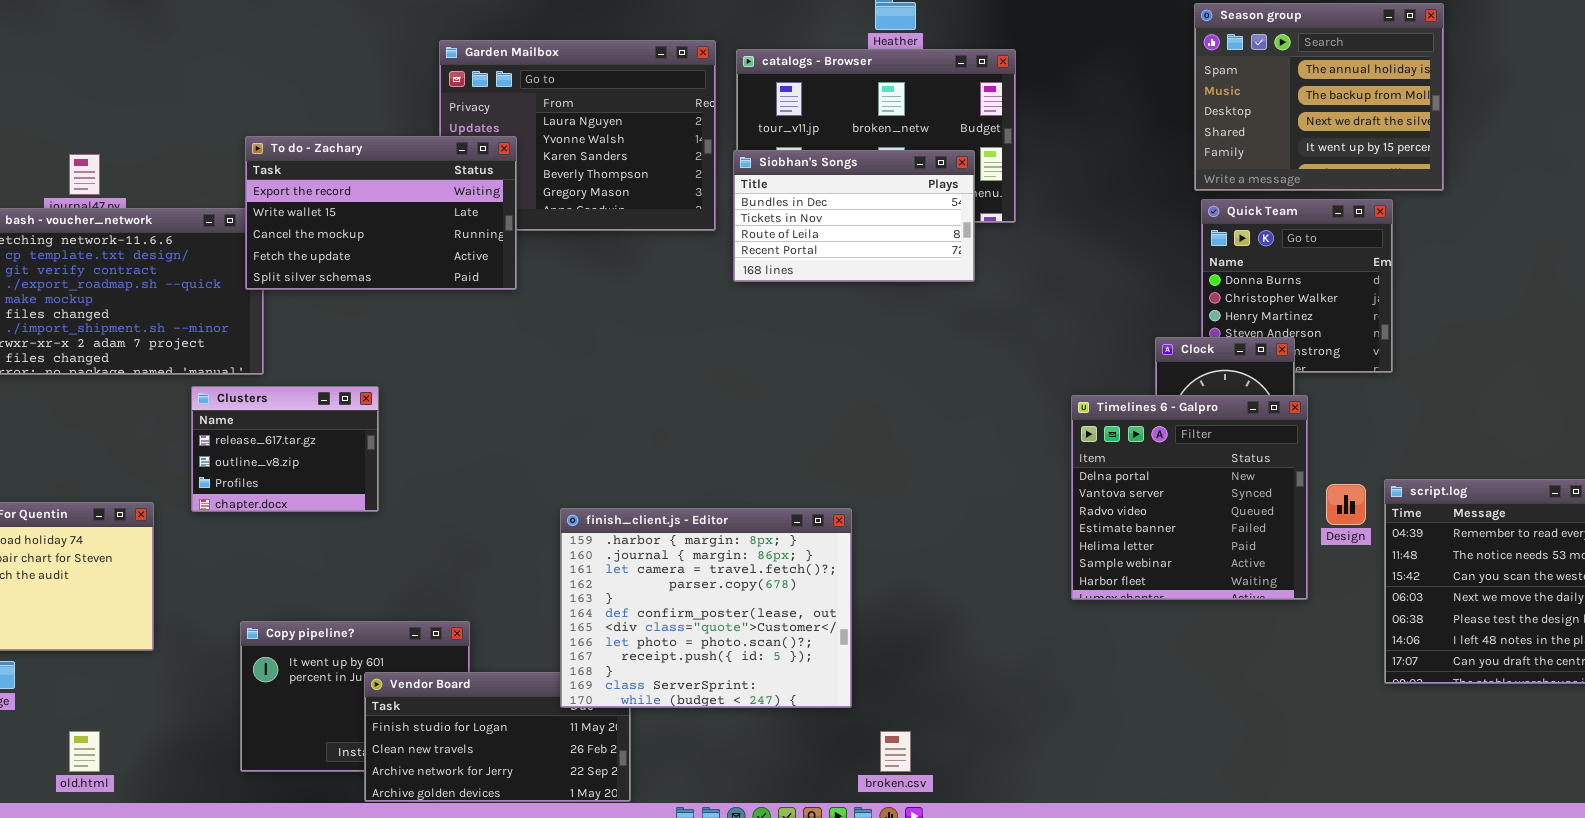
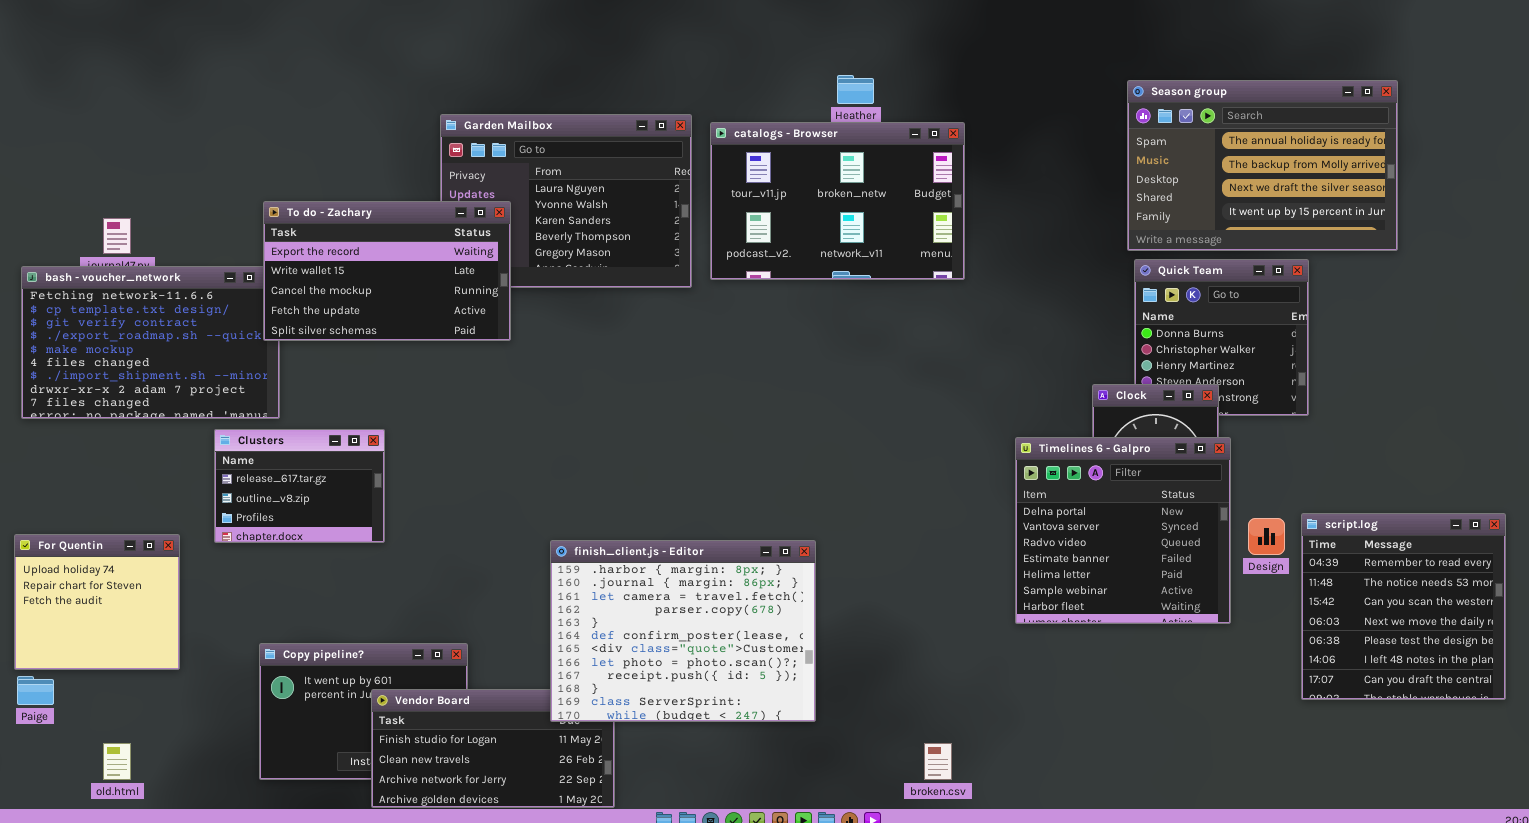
Season group: [1194,3,1444,191] -> [1127,80,1398,251], resized
Siobhan's Songs: [733,150,975,282] -> none, closed
broken.csv: [880,731,911,772] -> [924,743,952,780], moved

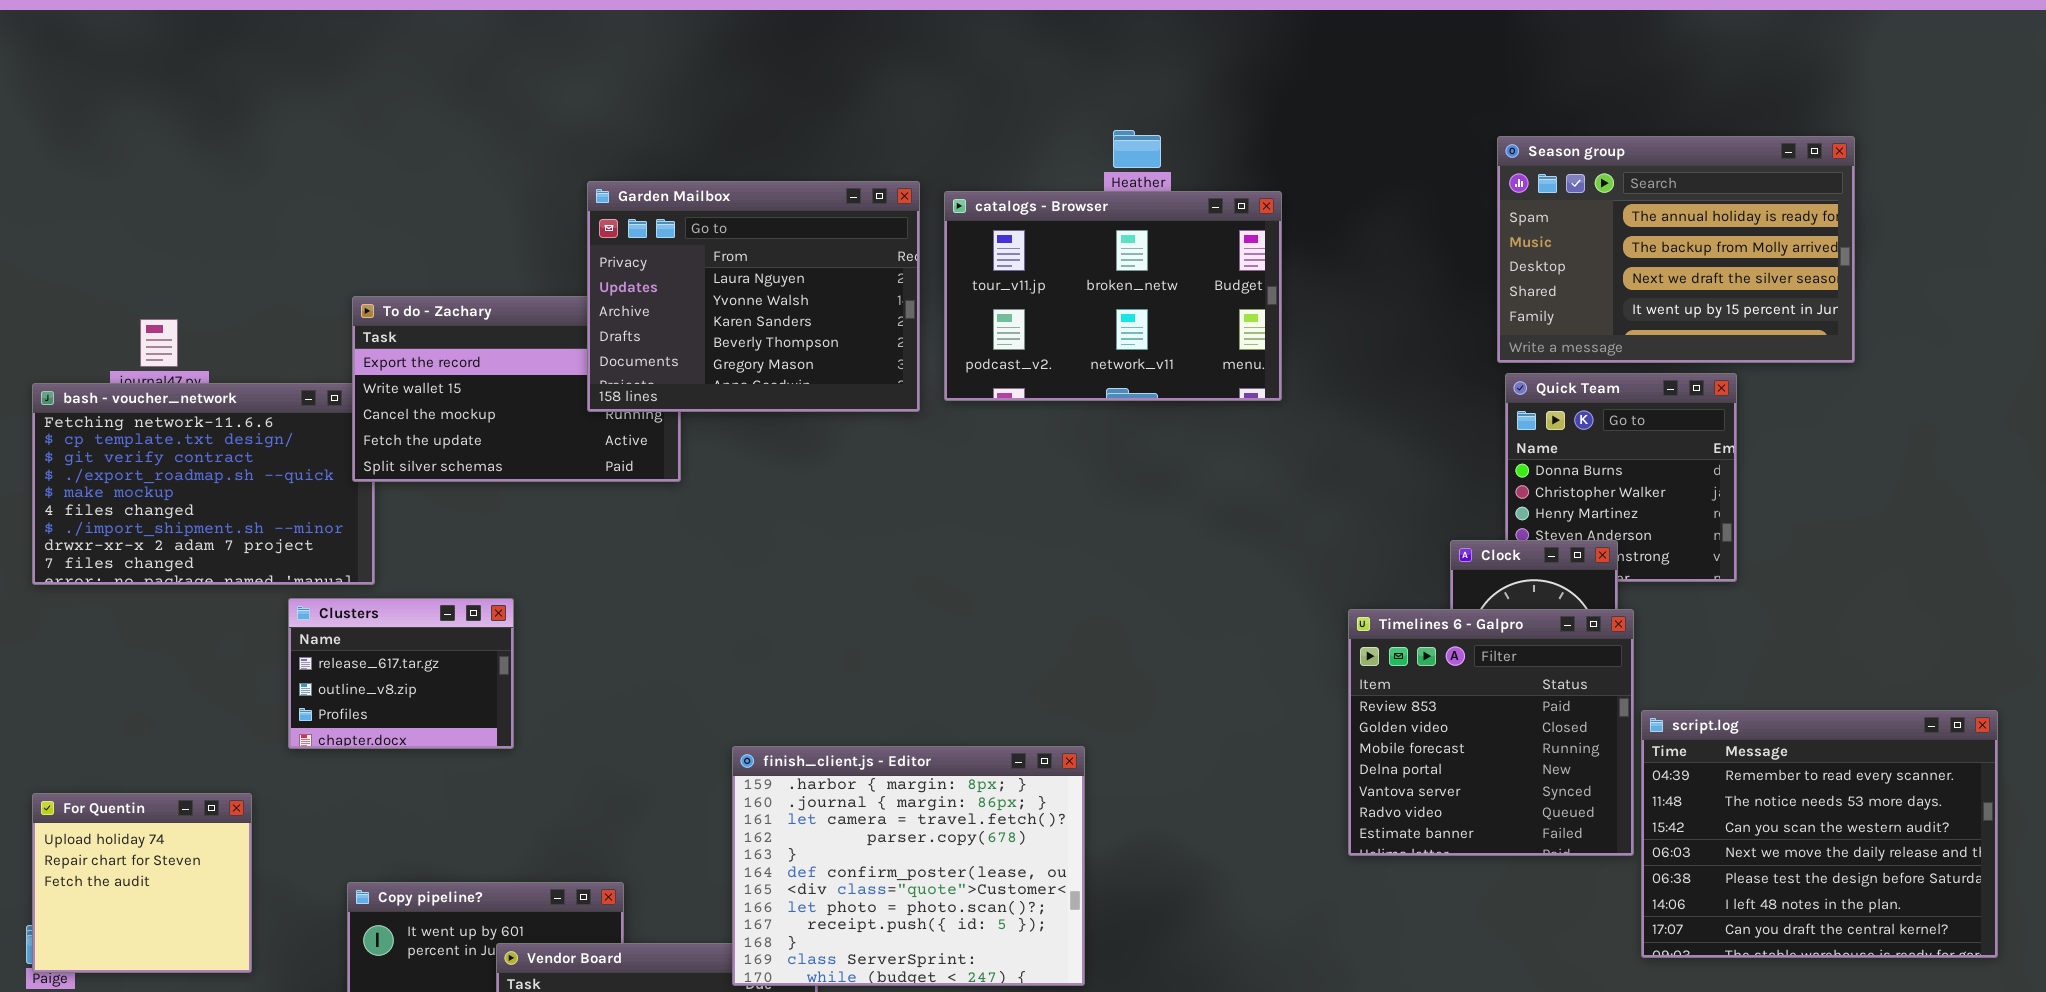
Garden Mailbox: [440,114,692,288] -> [587,181,920,412], raised
Timelines 6 - Galpro: [1015,437,1231,624] -> [1348,609,1634,856], scrolled up 3 rows
script.log: [1301,513,1506,700] -> [1641,710,1998,958], resized
For Quentin: [14,534,180,670] -> [32,793,252,973], moved

